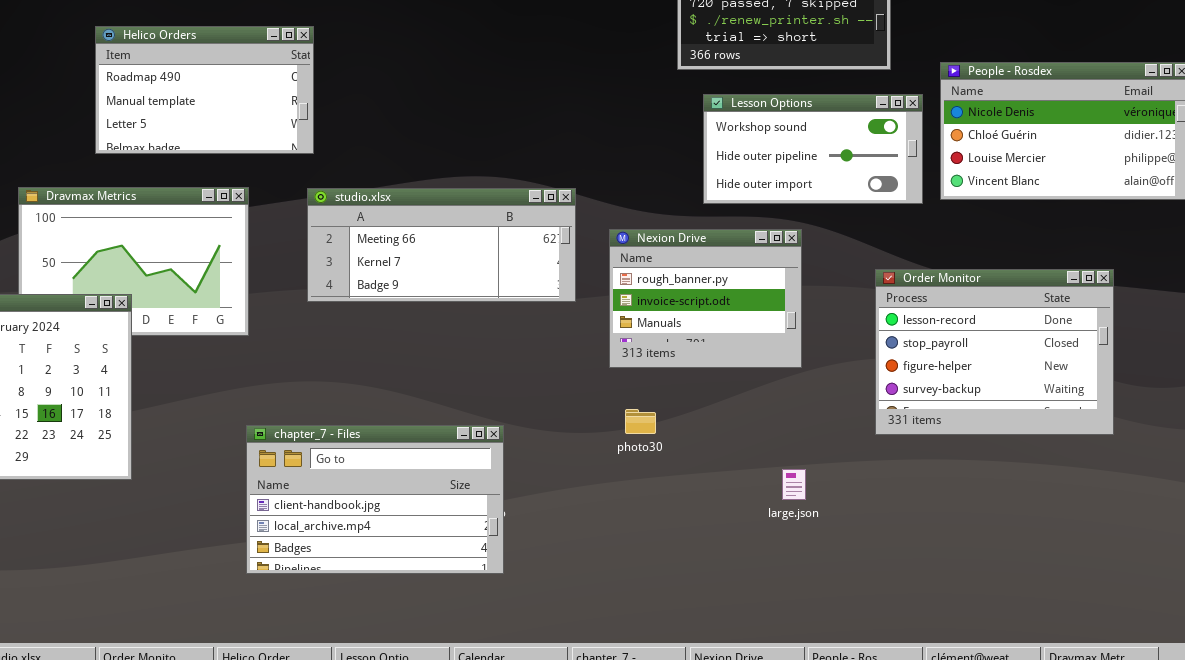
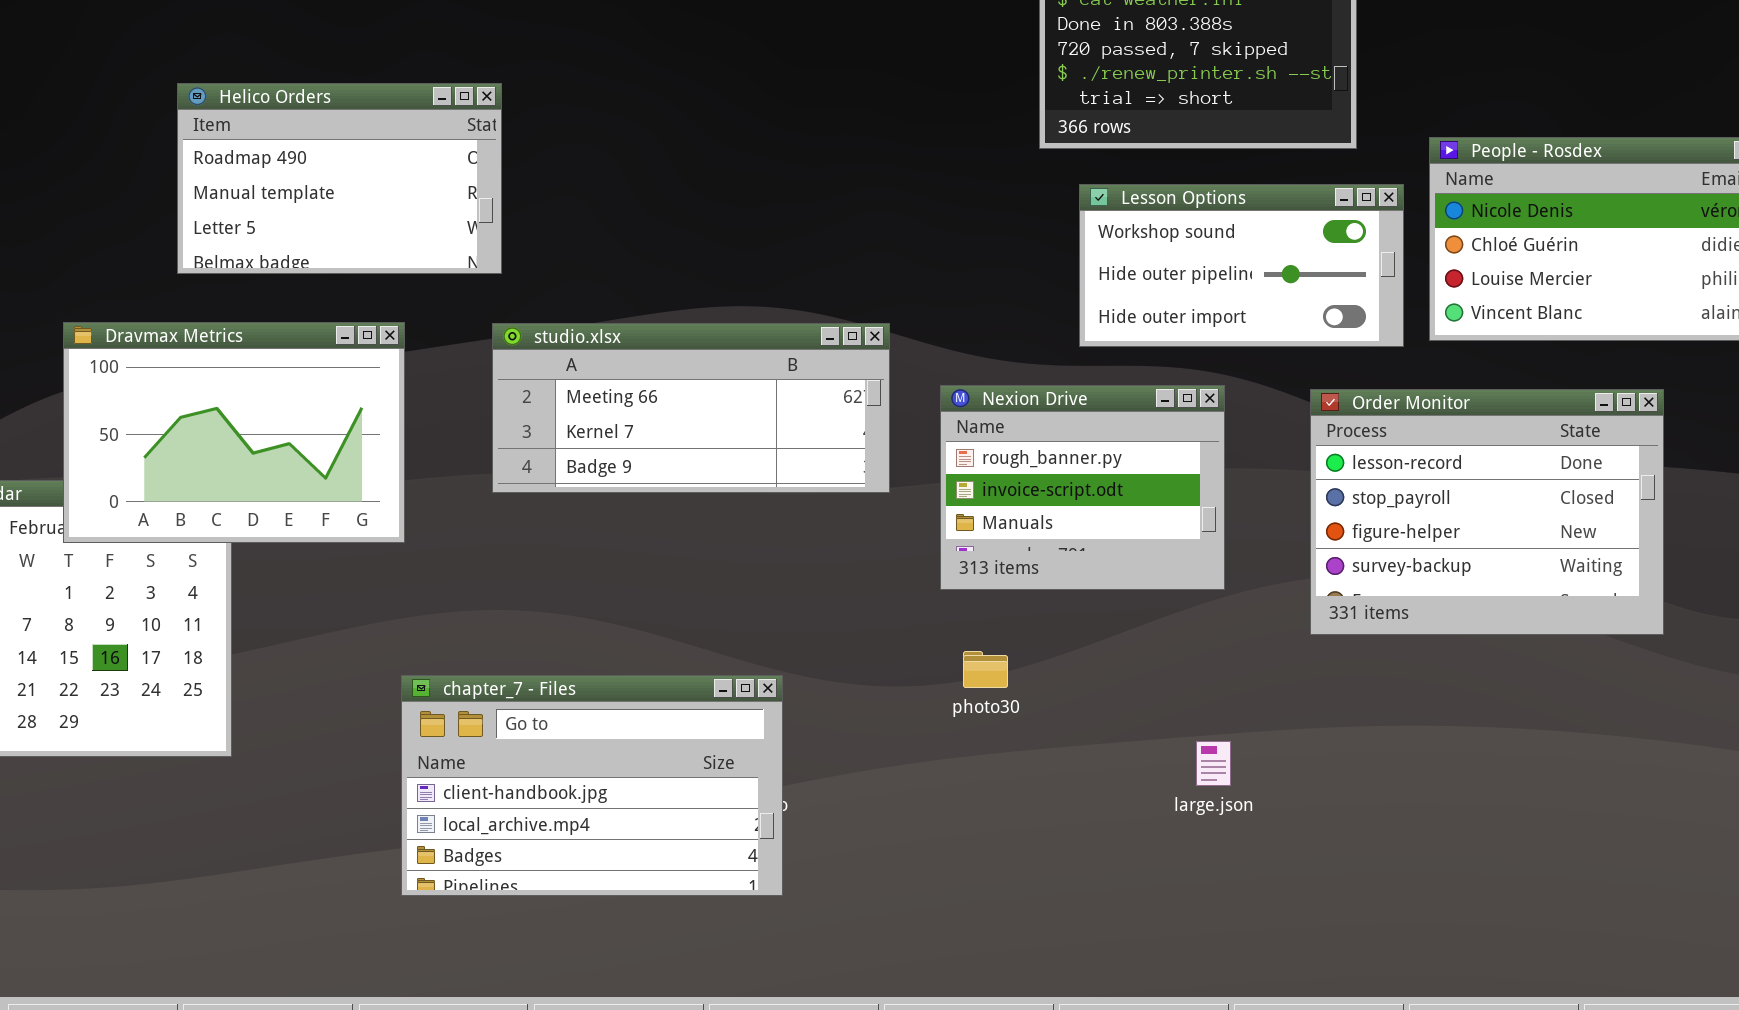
Dravmax Metrics: [18,187,249,336] -> [63,322,405,543], raised
Order Monitor: [875,269,1114,435] -> [1310,389,1664,635], moved

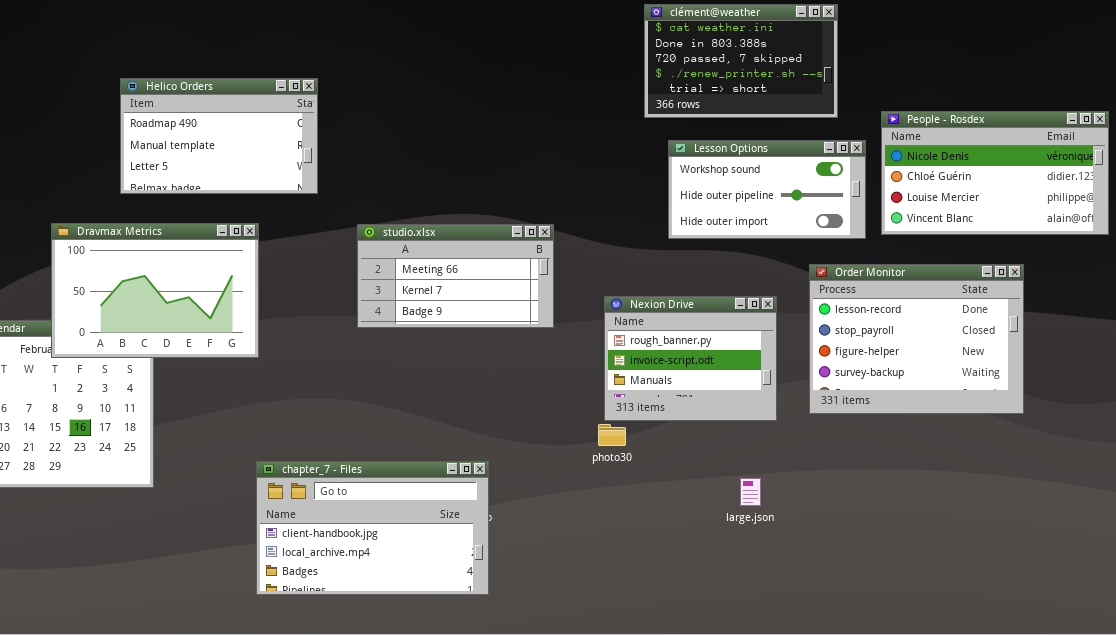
studio.xlsx: [492,323,890,493] -> [357,224,554,328], resized
Nexion Drive: [940,385,1225,590] -> [604,296,777,421], moved
chapter_7 - Files: [401,675,783,896] -> [256,461,489,595], moved

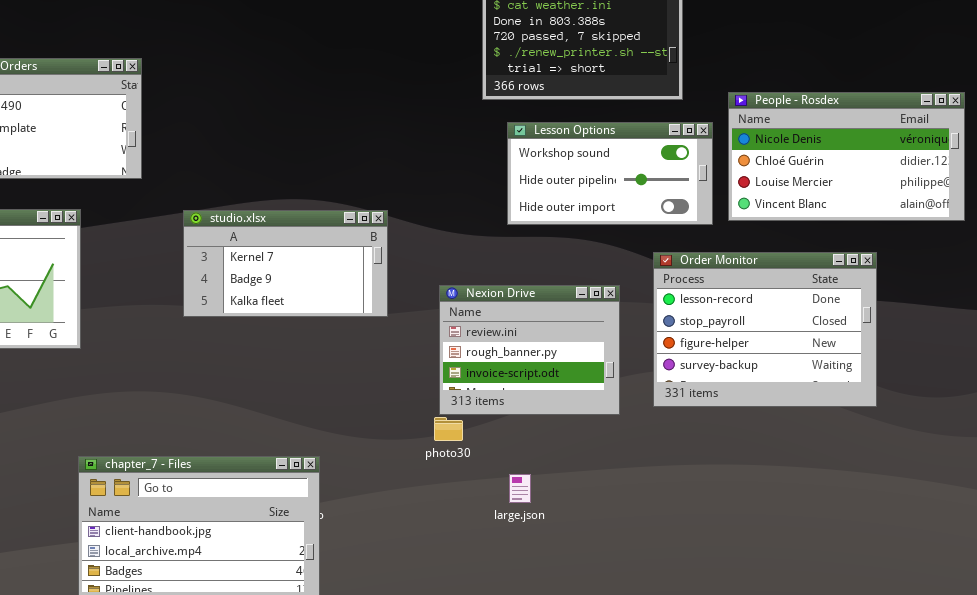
studio.xlsx: [357,224,554,328] -> [183,210,388,317], scrolled down 1 row
Nexion Drive: [604,296,777,421] -> [439,285,620,415], scrolled up 1 row
large.json: [740,478,761,506] -> [509,474,531,503], moved

